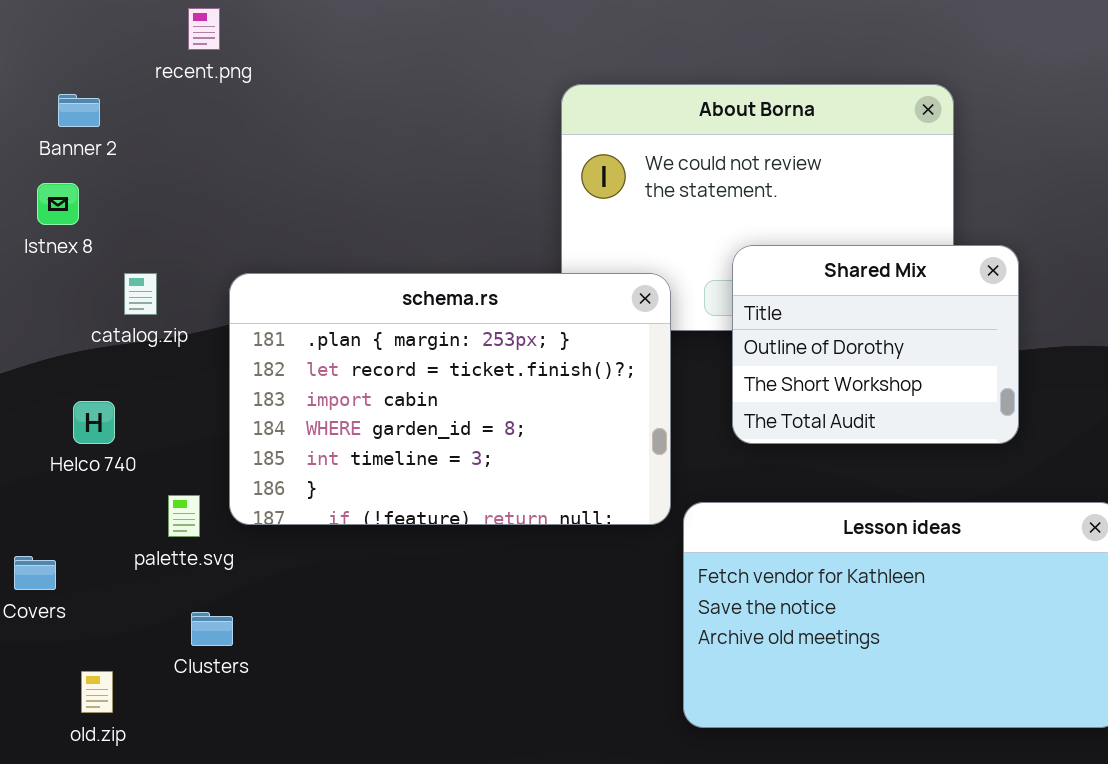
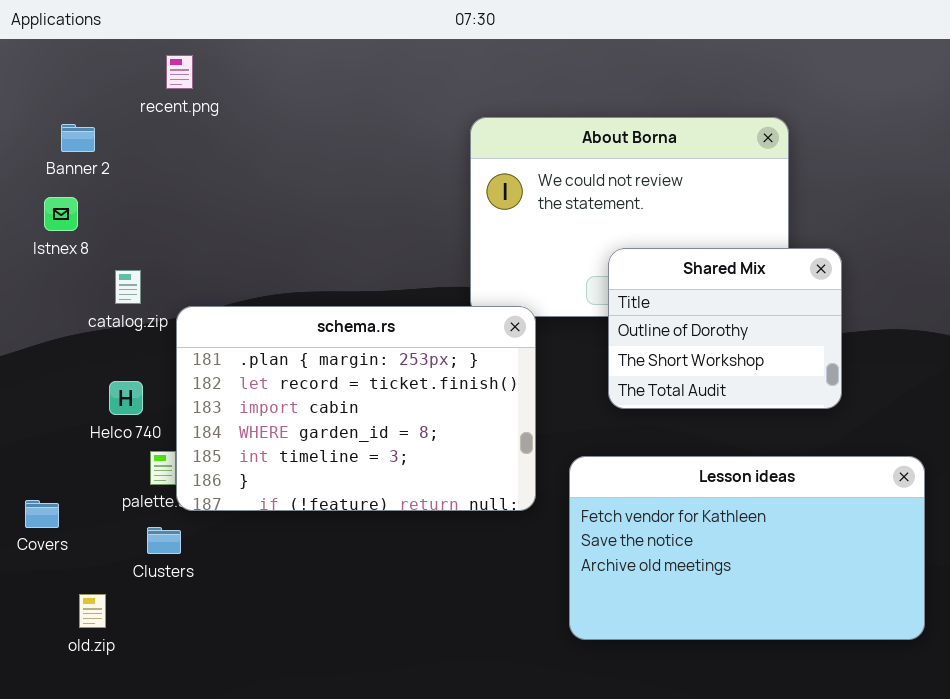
schema.rs: [229,273,671,525] -> [176,306,536,511], moved
Helco 740: [73,401,115,444] -> [109,381,143,415], moved
Clusters: [191,612,233,646] -> [147,527,181,554], moved

